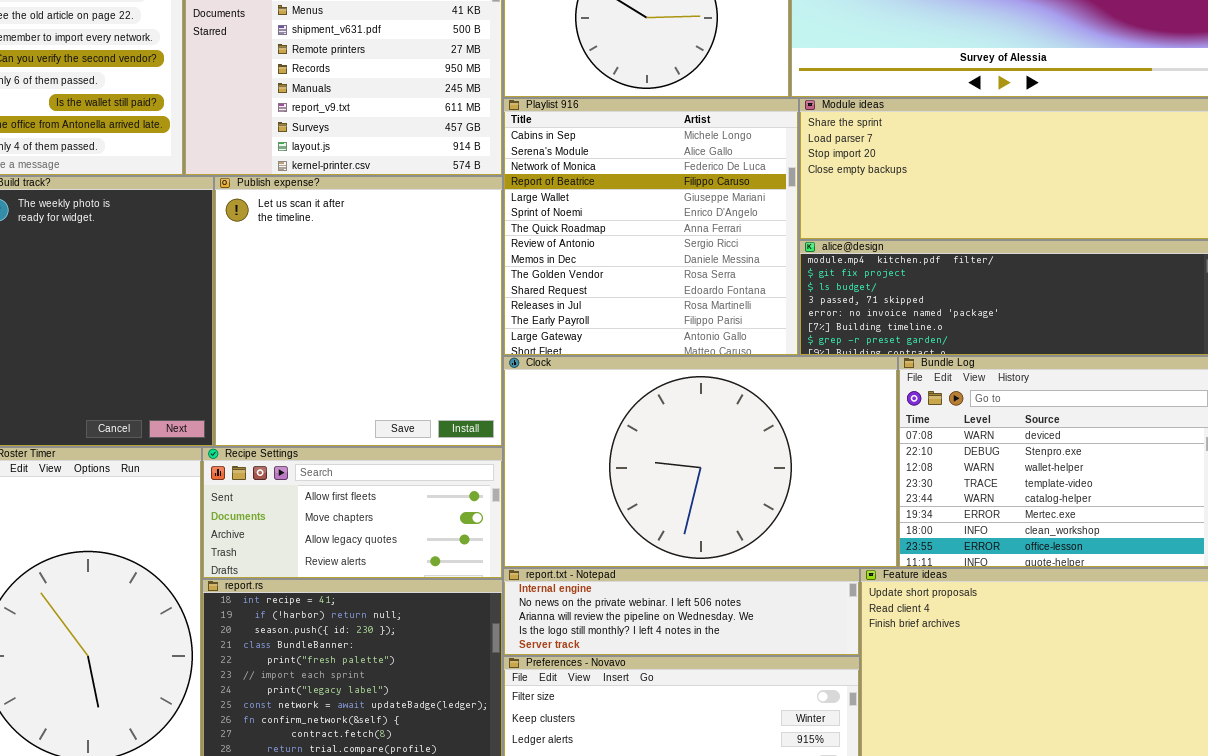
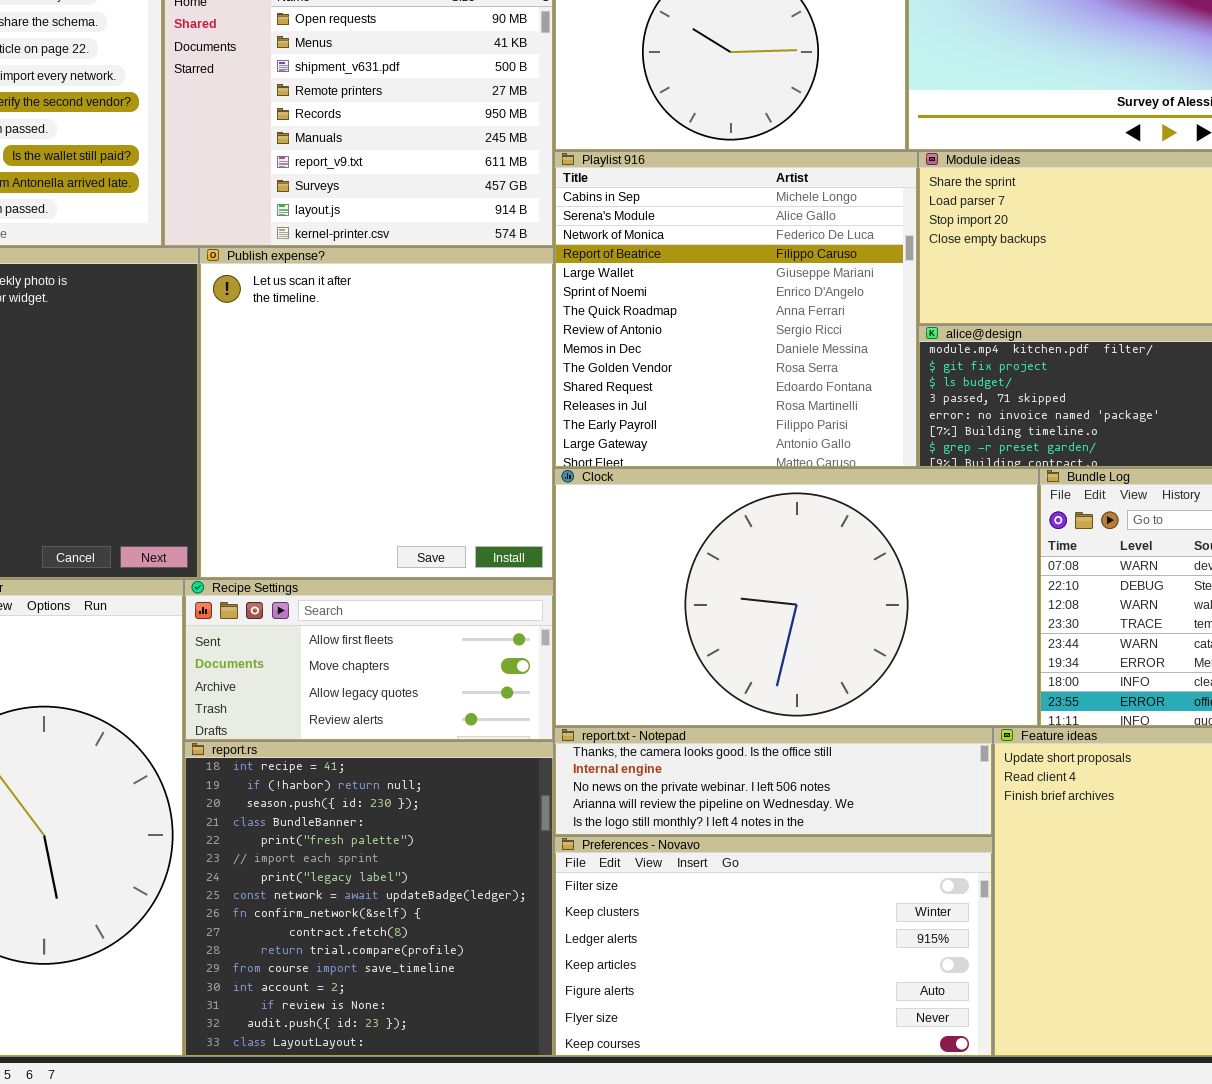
report.txt - Notepad: [503,568,860,656] -> [554,727,993,836], scrolled up 1 row

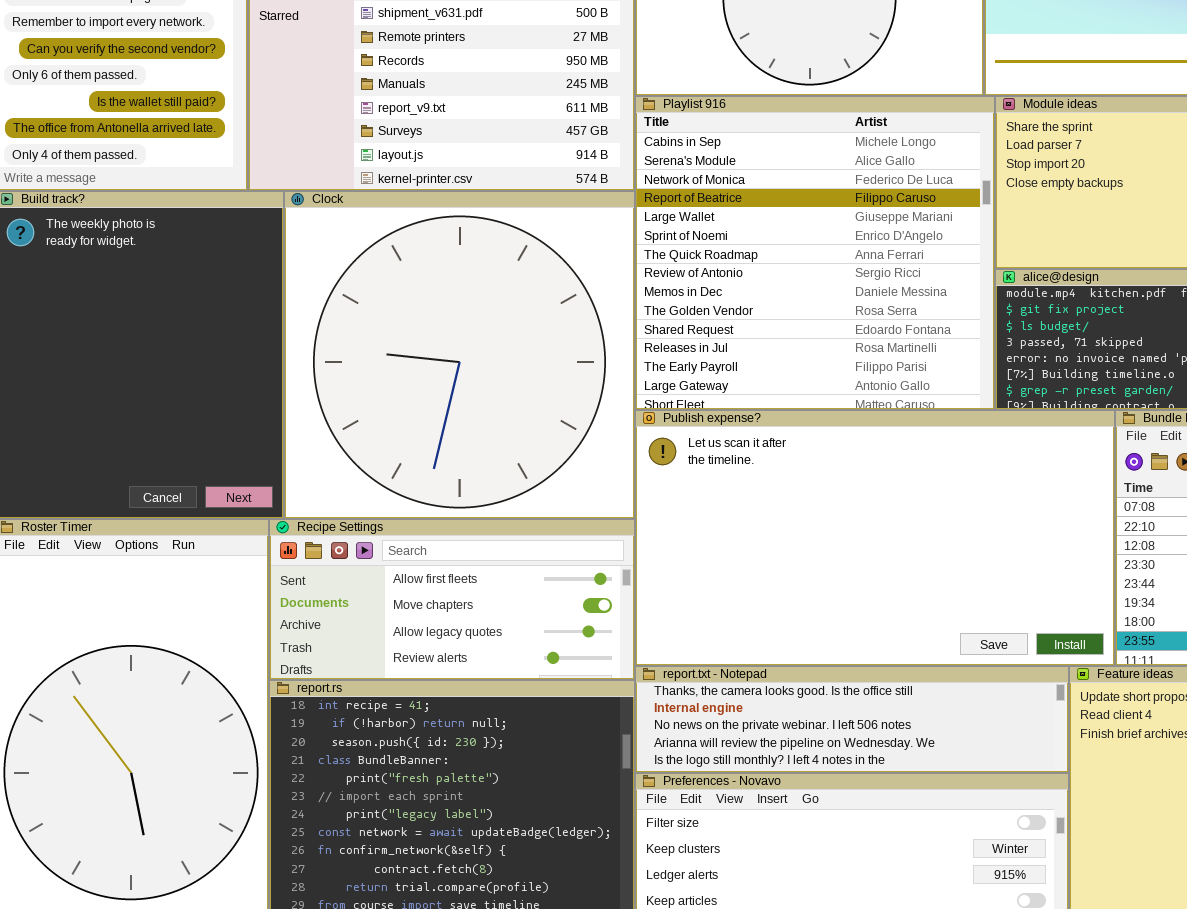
Publish expense?: [199,247,554,579] -> [635,410,1115,666], moved, resized
Clock: [554,468,1039,727] -> [284,191,635,519], moved, resized

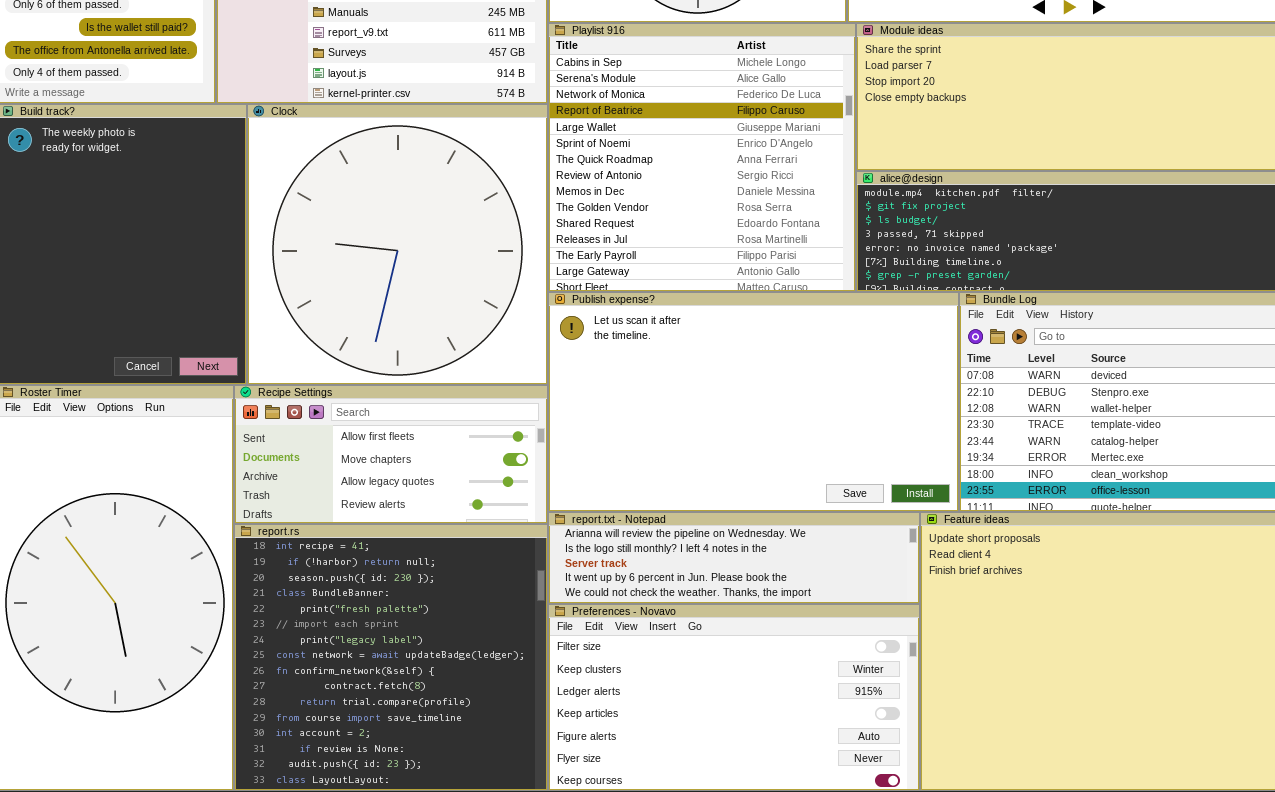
report.txt - Notepad: [635,666,1069,773] -> [548,512,920,604], scrolled down 3 rows

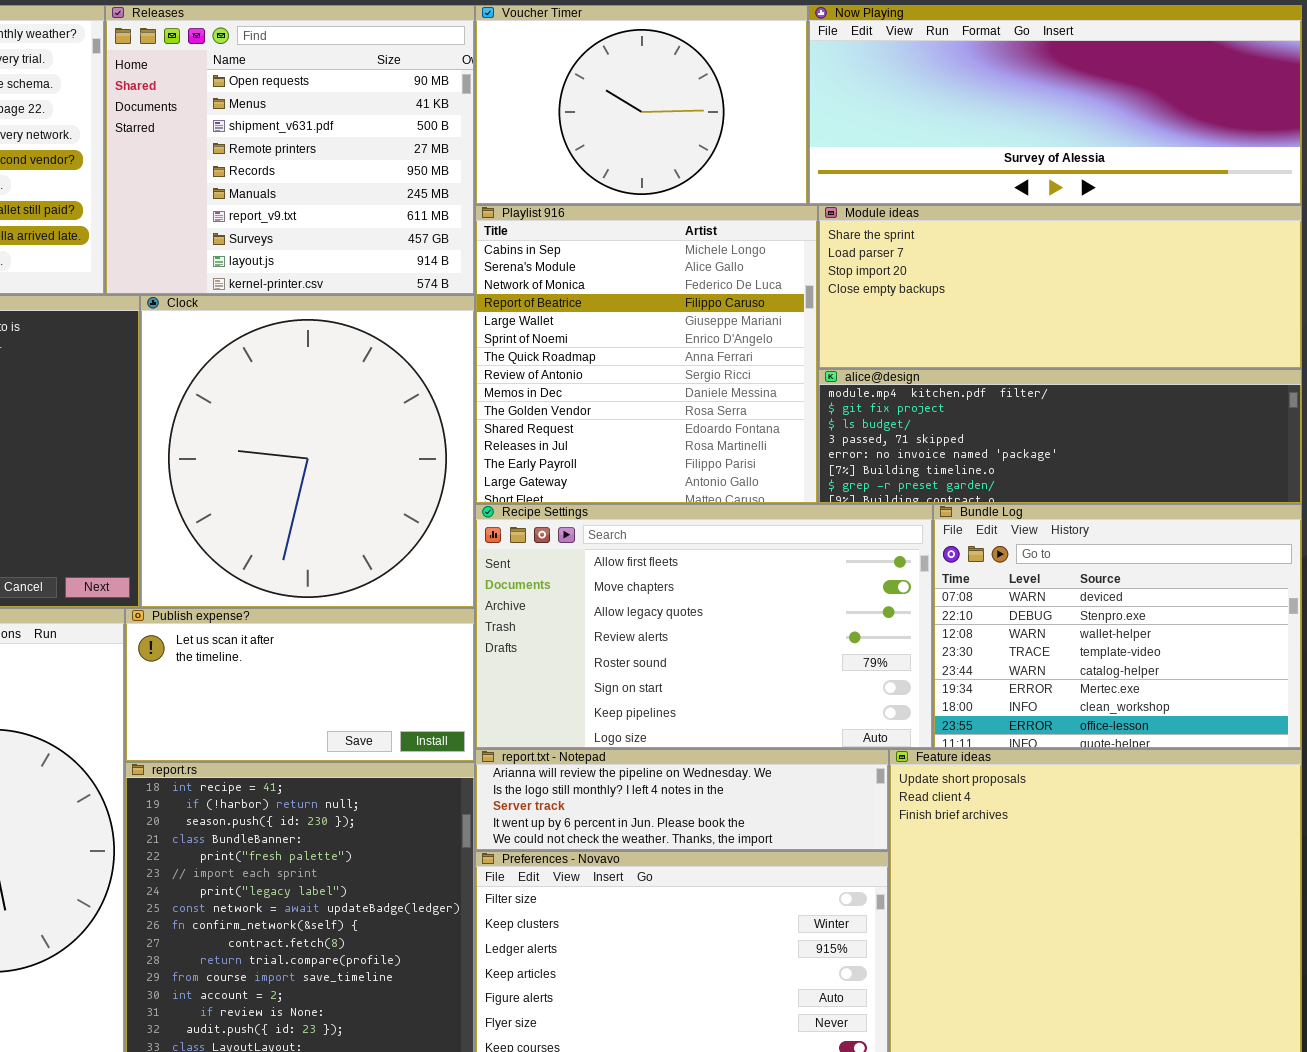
Publish expense?: [548,292,959,512] -> [125,608,475,762], moved, resized
Recipe Settings: [234,385,548,524] -> [475,504,933,749], moved, resized

